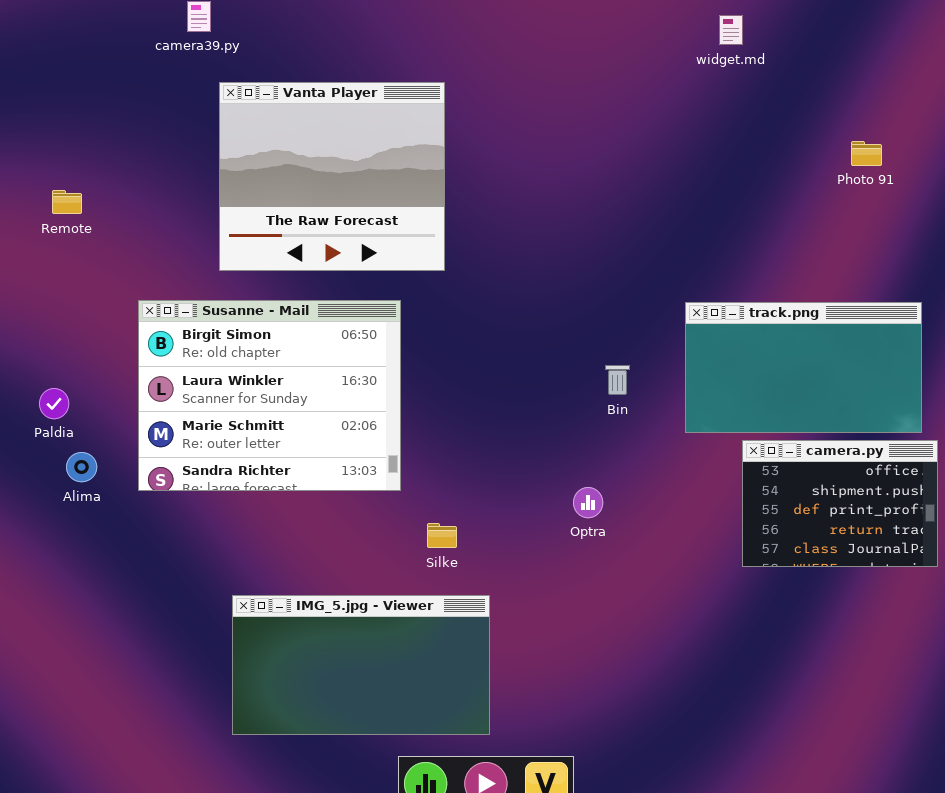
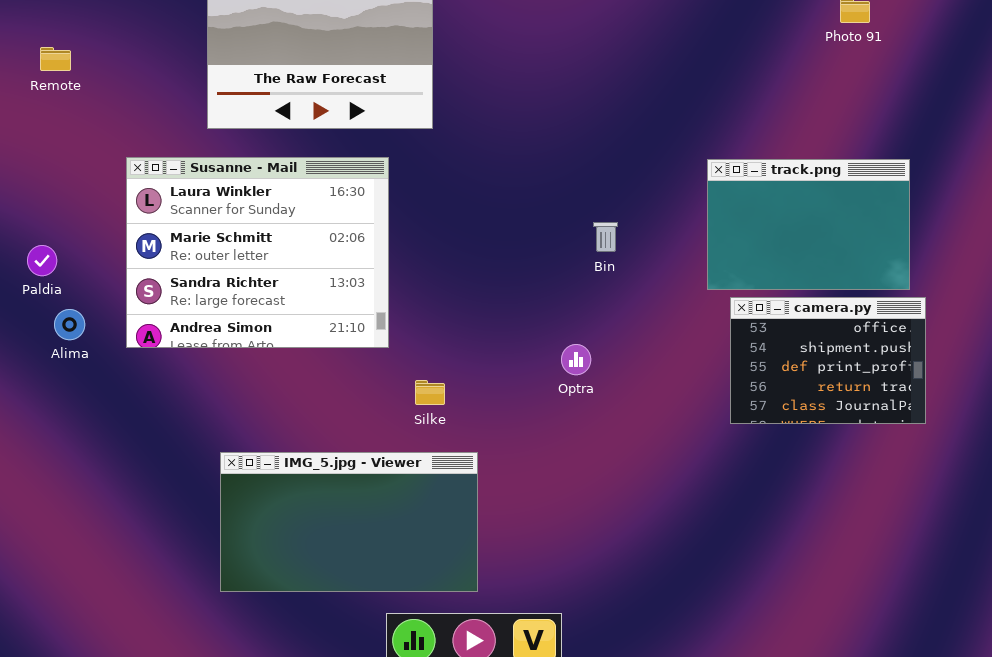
Susanne - Mail: [138,300,401,491] -> [126,157,389,348], scrolled down 1 row
track.png: [685,302,922,433] -> [707,159,910,290], resized

